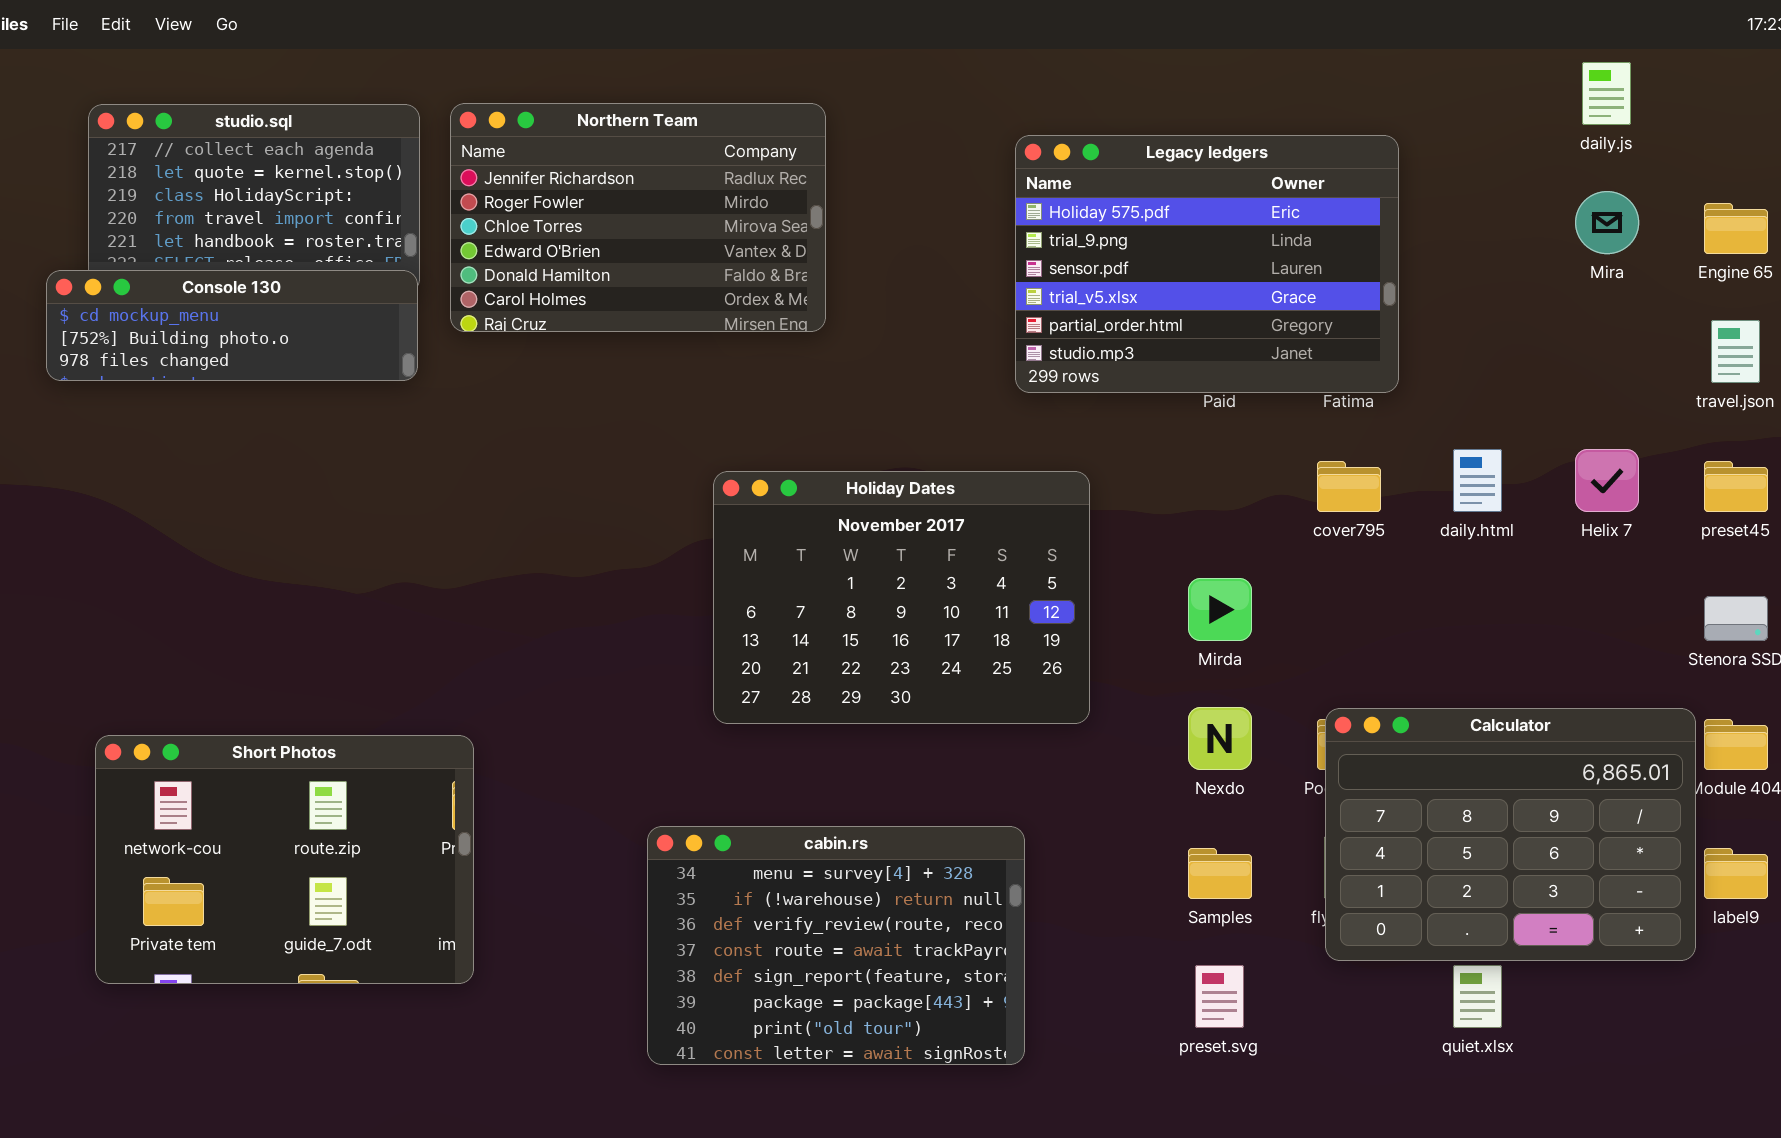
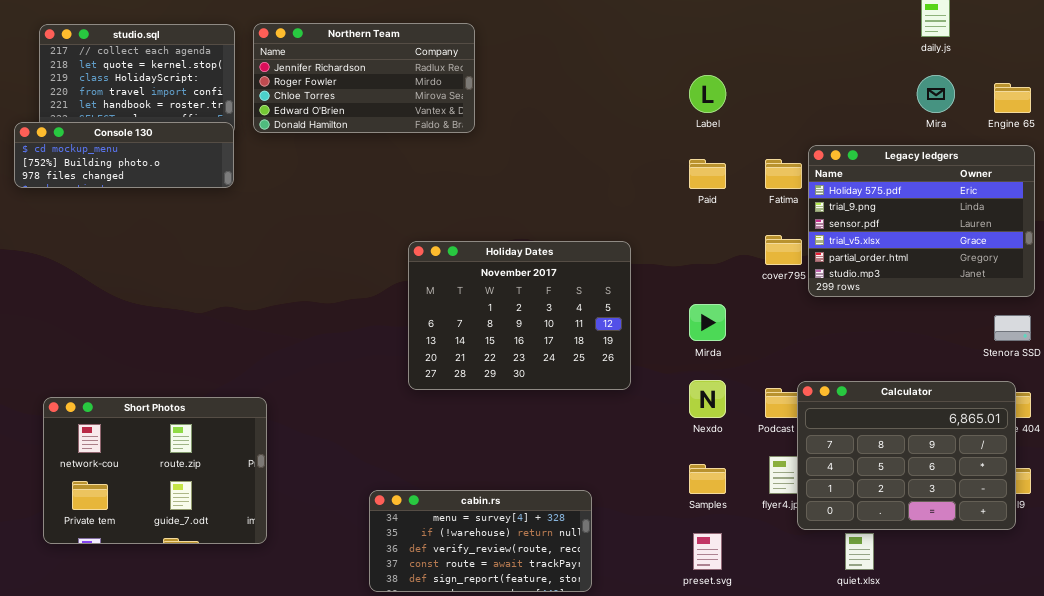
Northern Team: [450,103,826,332] -> [253,23,475,133], resized
Legacy ledgers: [1015,135,1399,393] -> [808,145,1035,297], moved
Calculator: [1325,708,1696,961] -> [797,381,1016,530], moved
cabin.rs: [647,826,1025,1065] -> [369,490,592,592], resized

